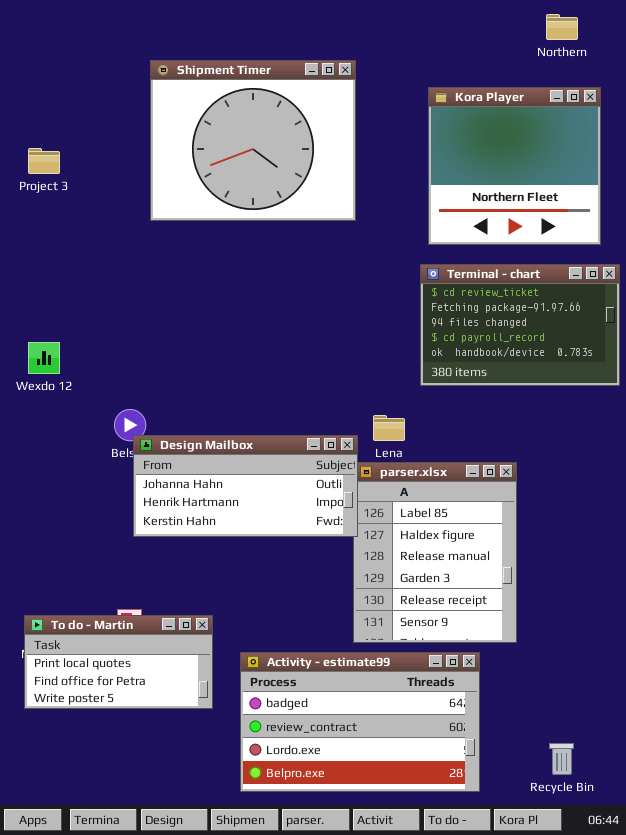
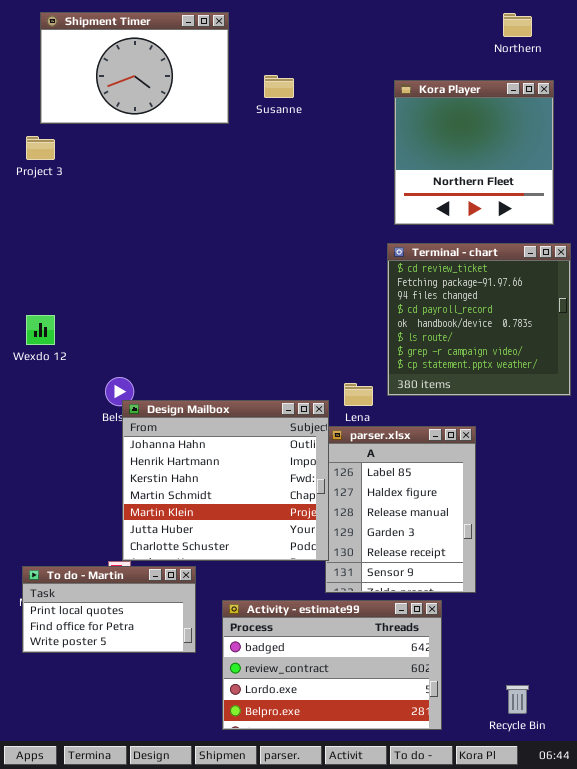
Shipment Timer: [150,60,356,221] -> [40,12,229,124], moved, resized
Terminal - chart: [420,264,620,386] -> [387,243,571,396], resized
Design Mailbox: [133,435,358,537] -> [122,400,329,561], resized

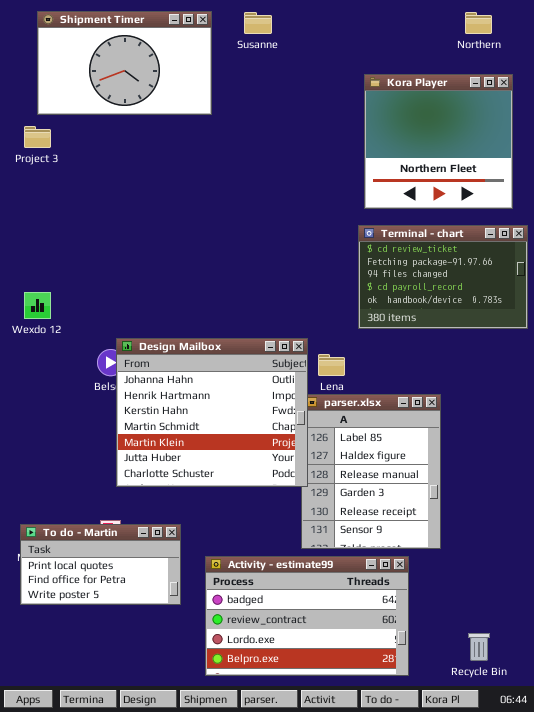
Susanne: [264,75,294,98] -> [244,12,272,34], moved
Terminal - chart: [387,243,571,396] -> [358,225,528,329], resized
Design Mailbox: [122,400,329,561] -> [116,338,308,487], moved

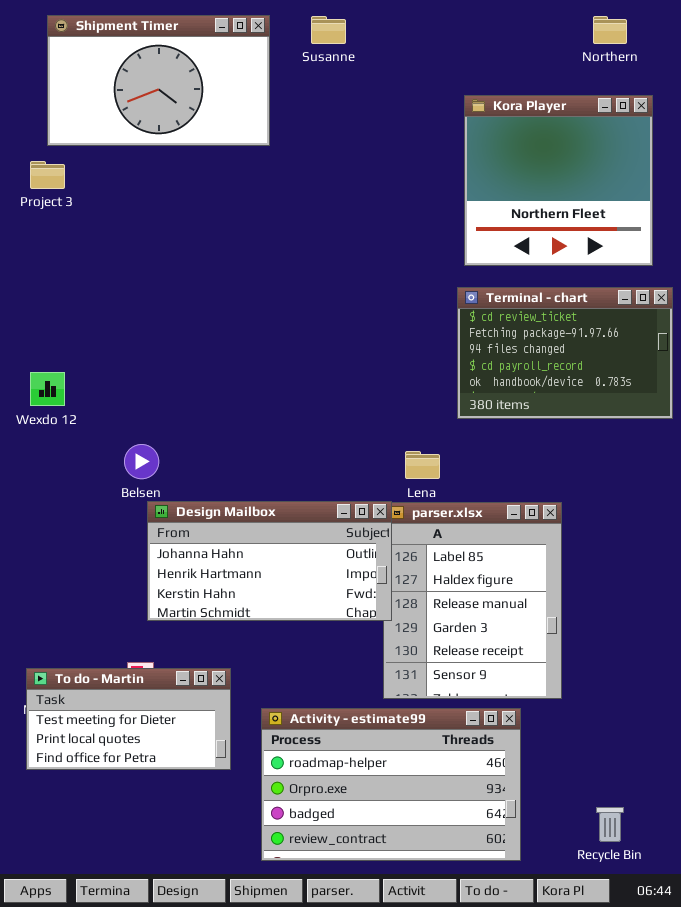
Design Mailbox: [116,338,308,487] -> [147,501,392,621], resized
To do - Martin: [20,524,181,605] -> [26,668,231,770], scrolled up 1 row
Activity - estimate99: [205,556,409,676] -> [261,708,521,861], scrolled up 2 rows

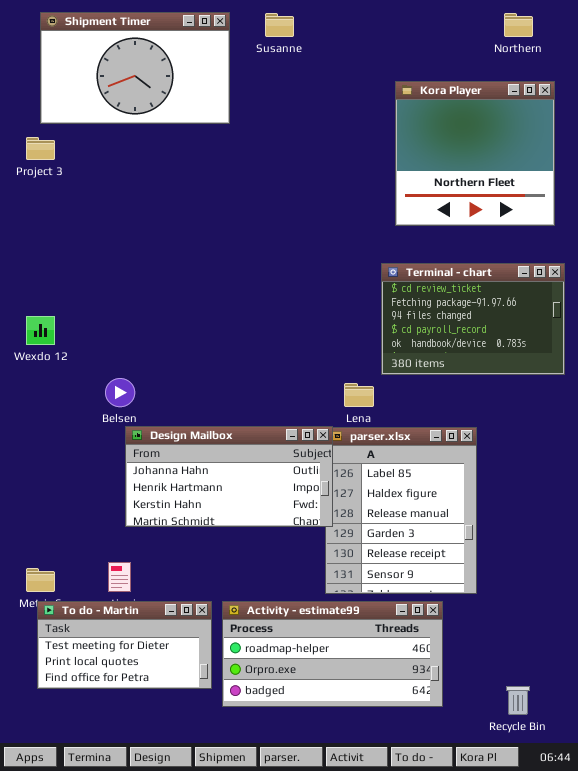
Terminal - chart: [457,287,673,419] -> [381,263,565,375], moved
To do - Martin: [26,668,231,770] -> [37,601,212,689], moved
Activity - estimate99: [261,708,521,861] -> [222,601,443,707], resized

